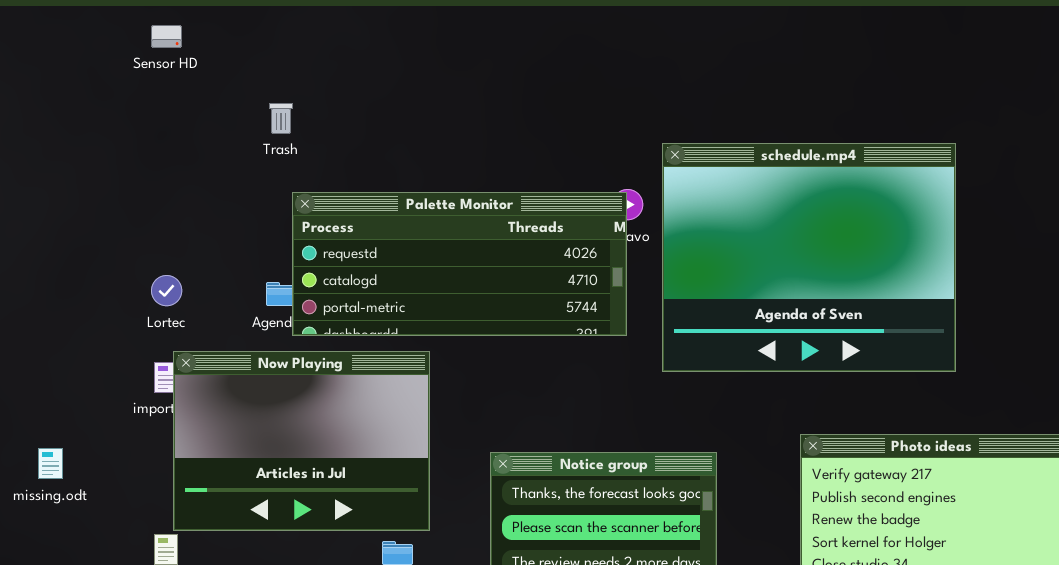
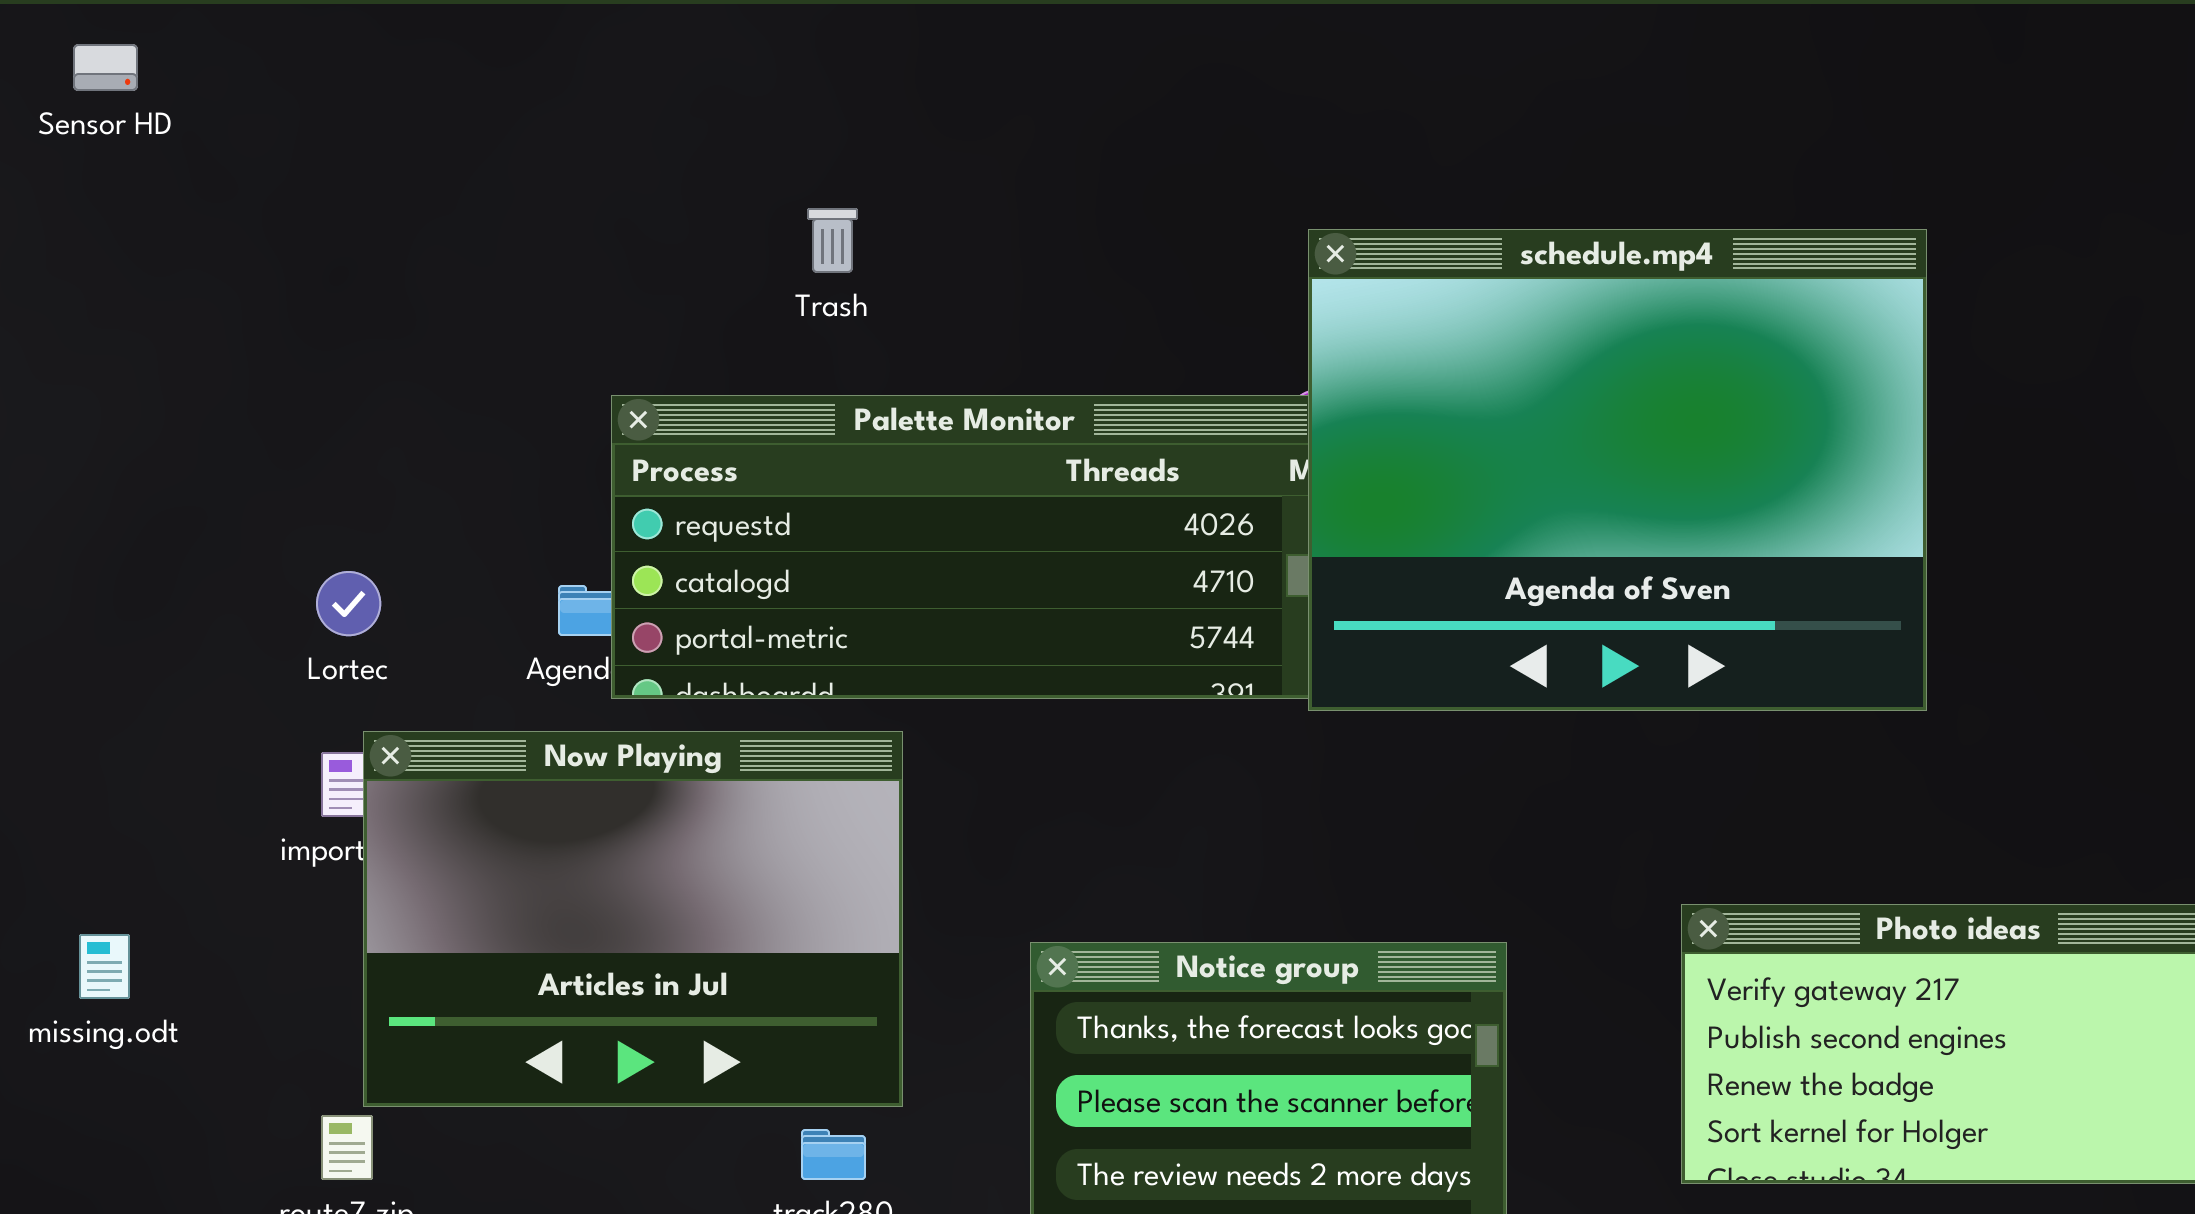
Sensor HD: [151,25,182,48] -> [73,44,138,91], moved
Trash: [269,103,293,134] -> [807,208,858,273], moved
schedule.mp4: [662,143,956,372] -> [1308,229,1927,711], moved

